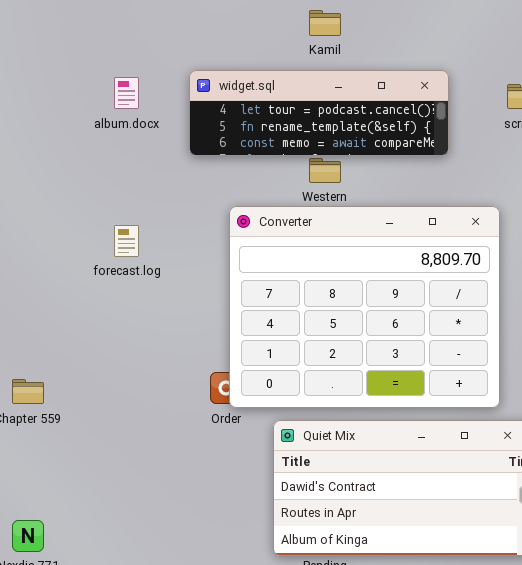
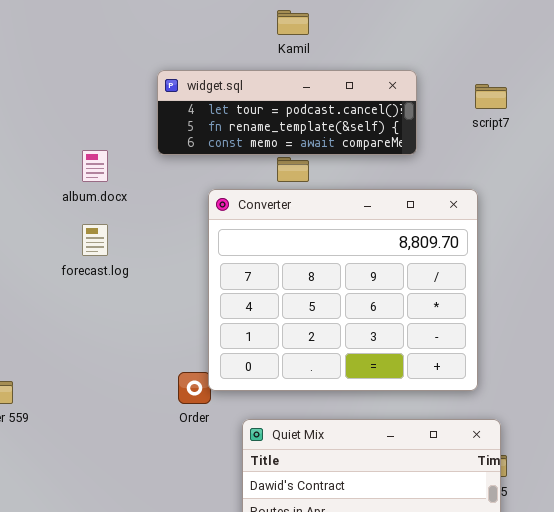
album.docx: [114,77,139,109] -> [82,150,108,182], moved
Converter: [229,206,500,408] -> [208,189,478,391], moved

